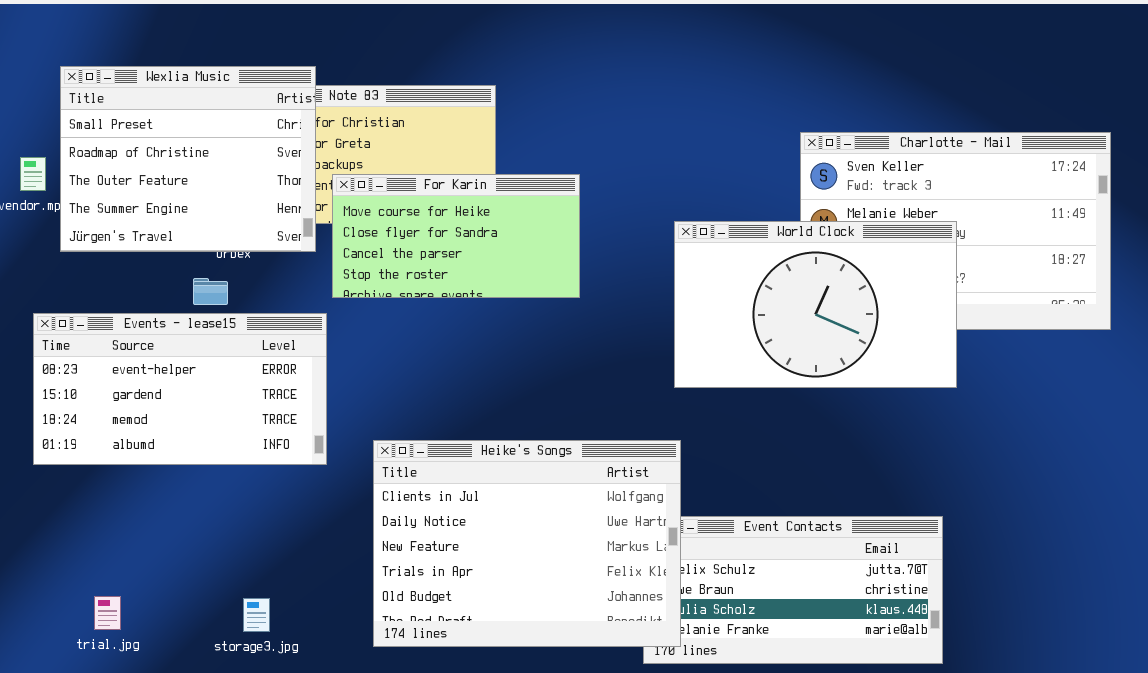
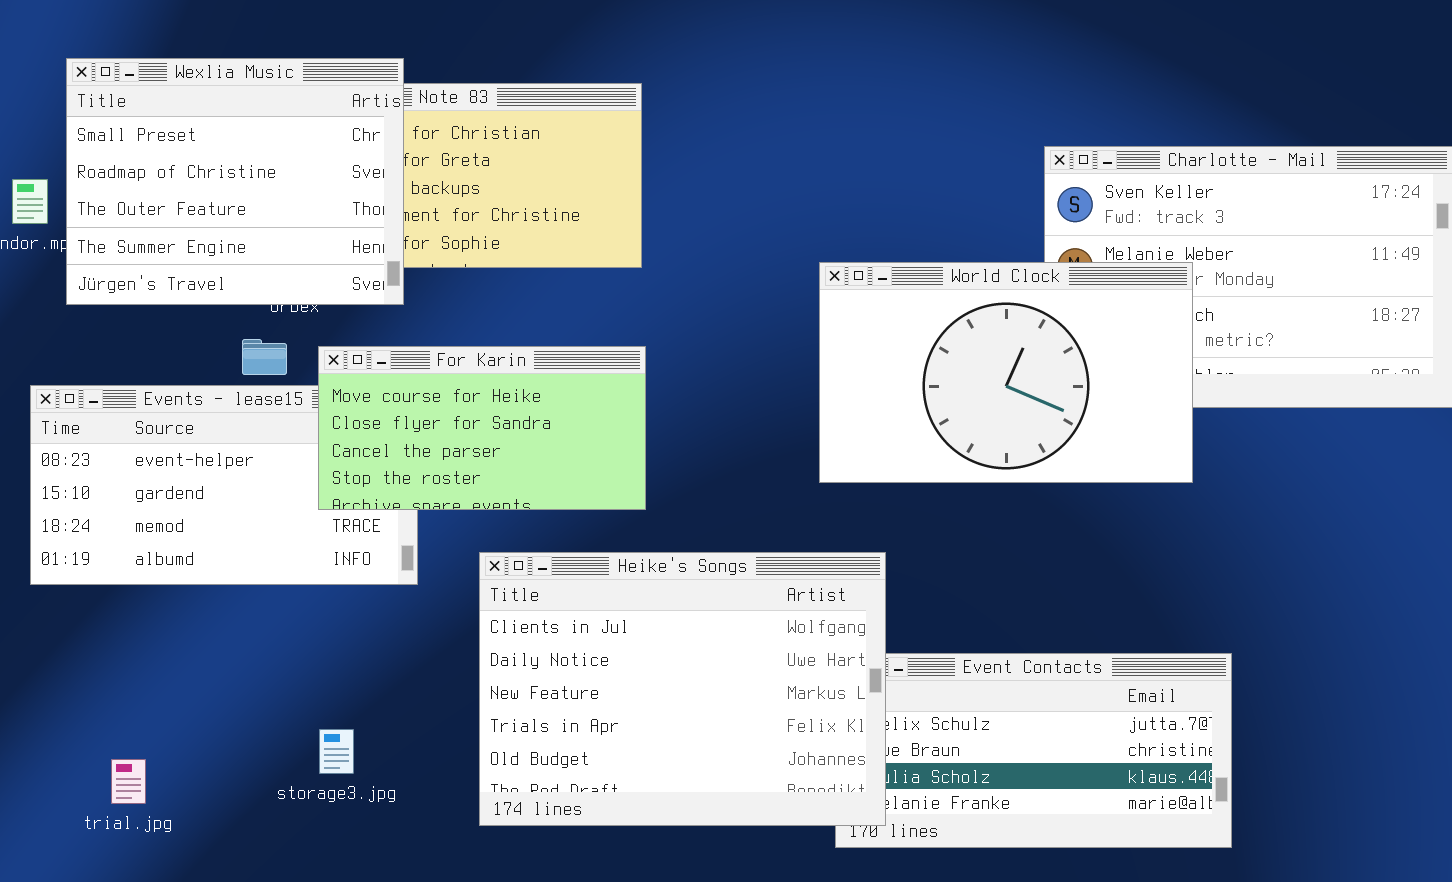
For Karin: [332,174,580,298] -> [318,346,646,510], moved
World Clock: [674,221,957,388] -> [819,262,1193,483], moved
storage3.jpg: [243,598,270,632] -> [319,729,354,774], moved

